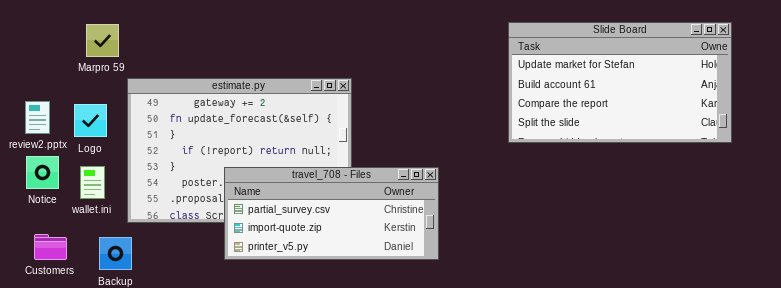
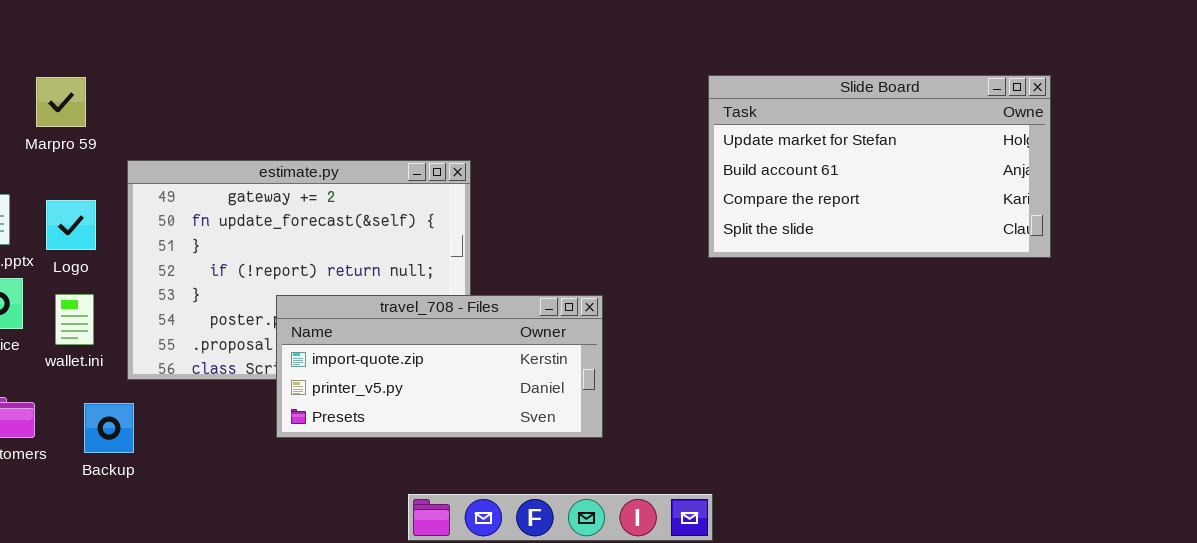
Marpro 59: [86,24,119,57] -> [36,77,86,127], moved
travel_708 - Files: [224,167,439,260] -> [276,295,603,438], scrolled down 1 row

